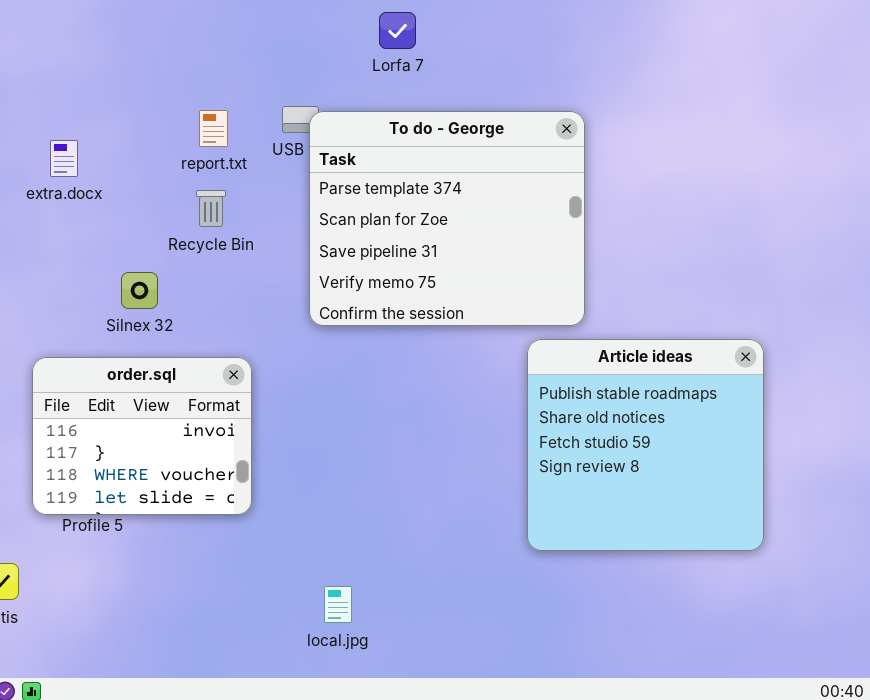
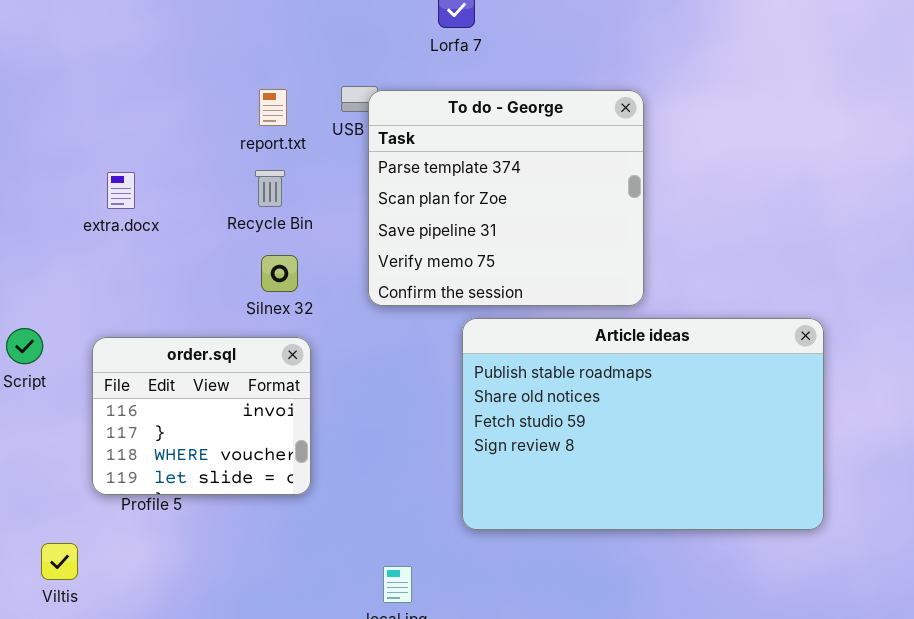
extra.docx: [50,140,78,177] -> [107,172,135,209], moved
Silnex 32: [121,272,158,309] -> [261,255,298,292], moved
Article ideas: [527,339,764,551] -> [462,318,824,530], resized

